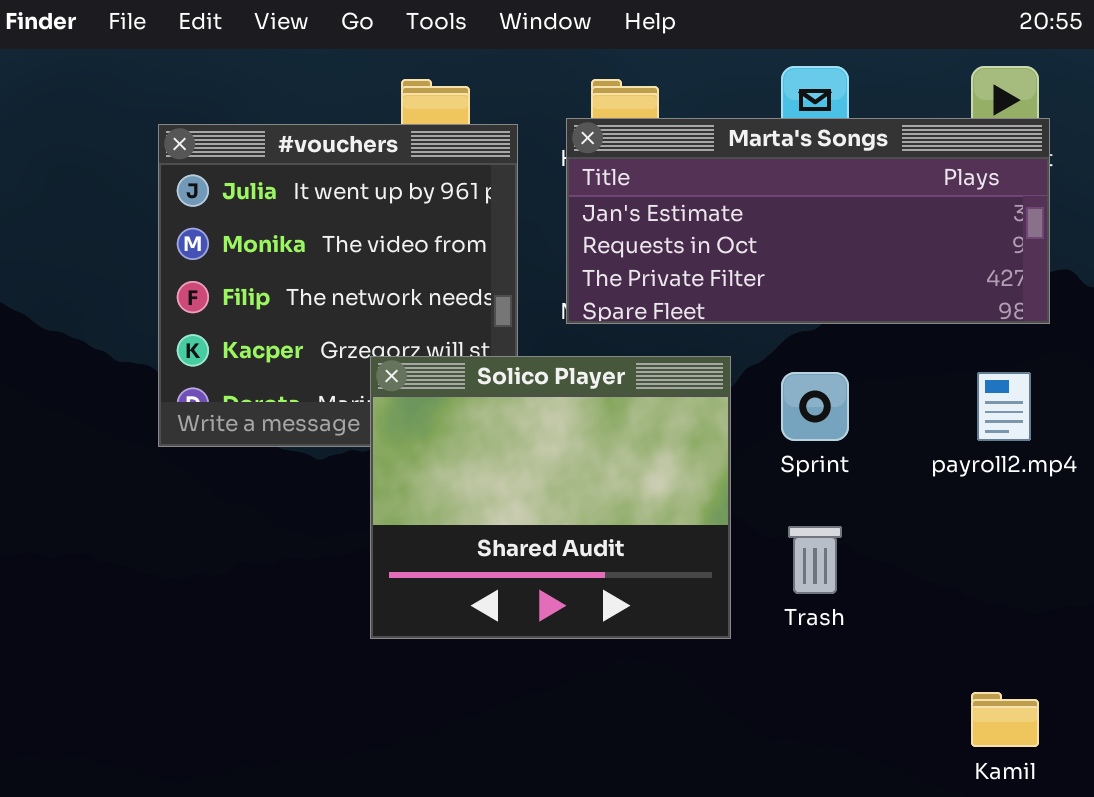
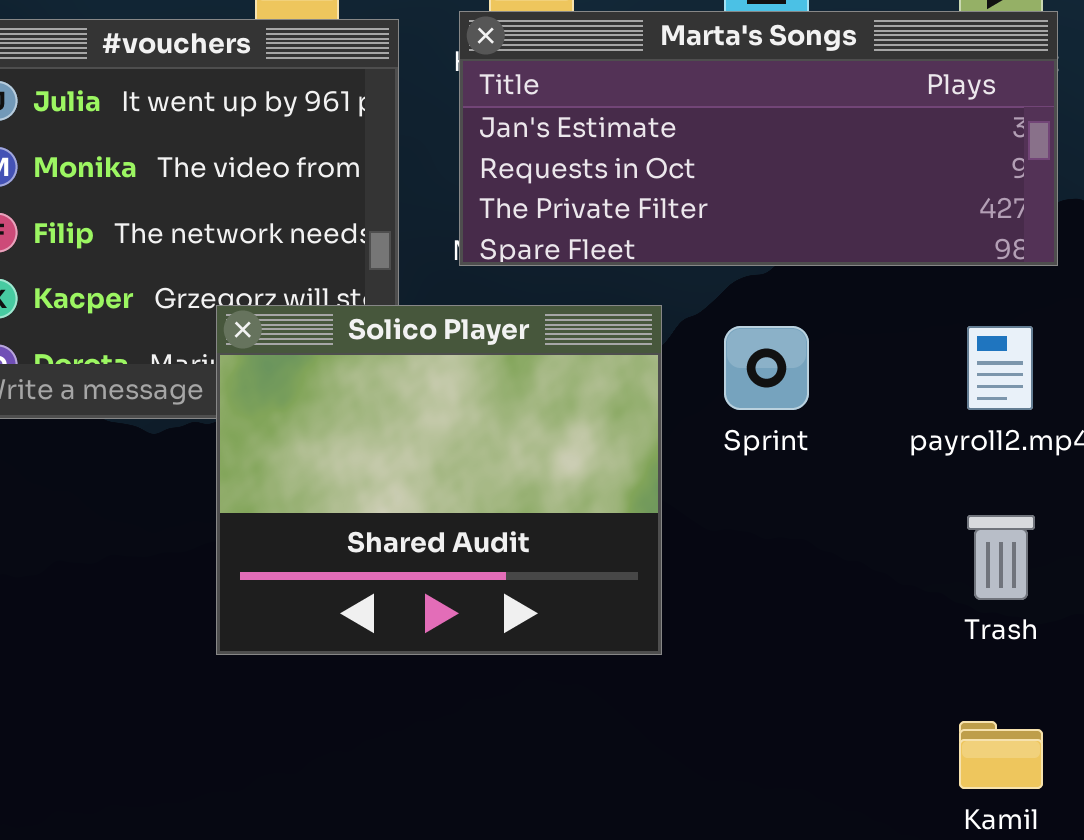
Trash: [788,526,842,594] -> [967,515,1035,600], moved

